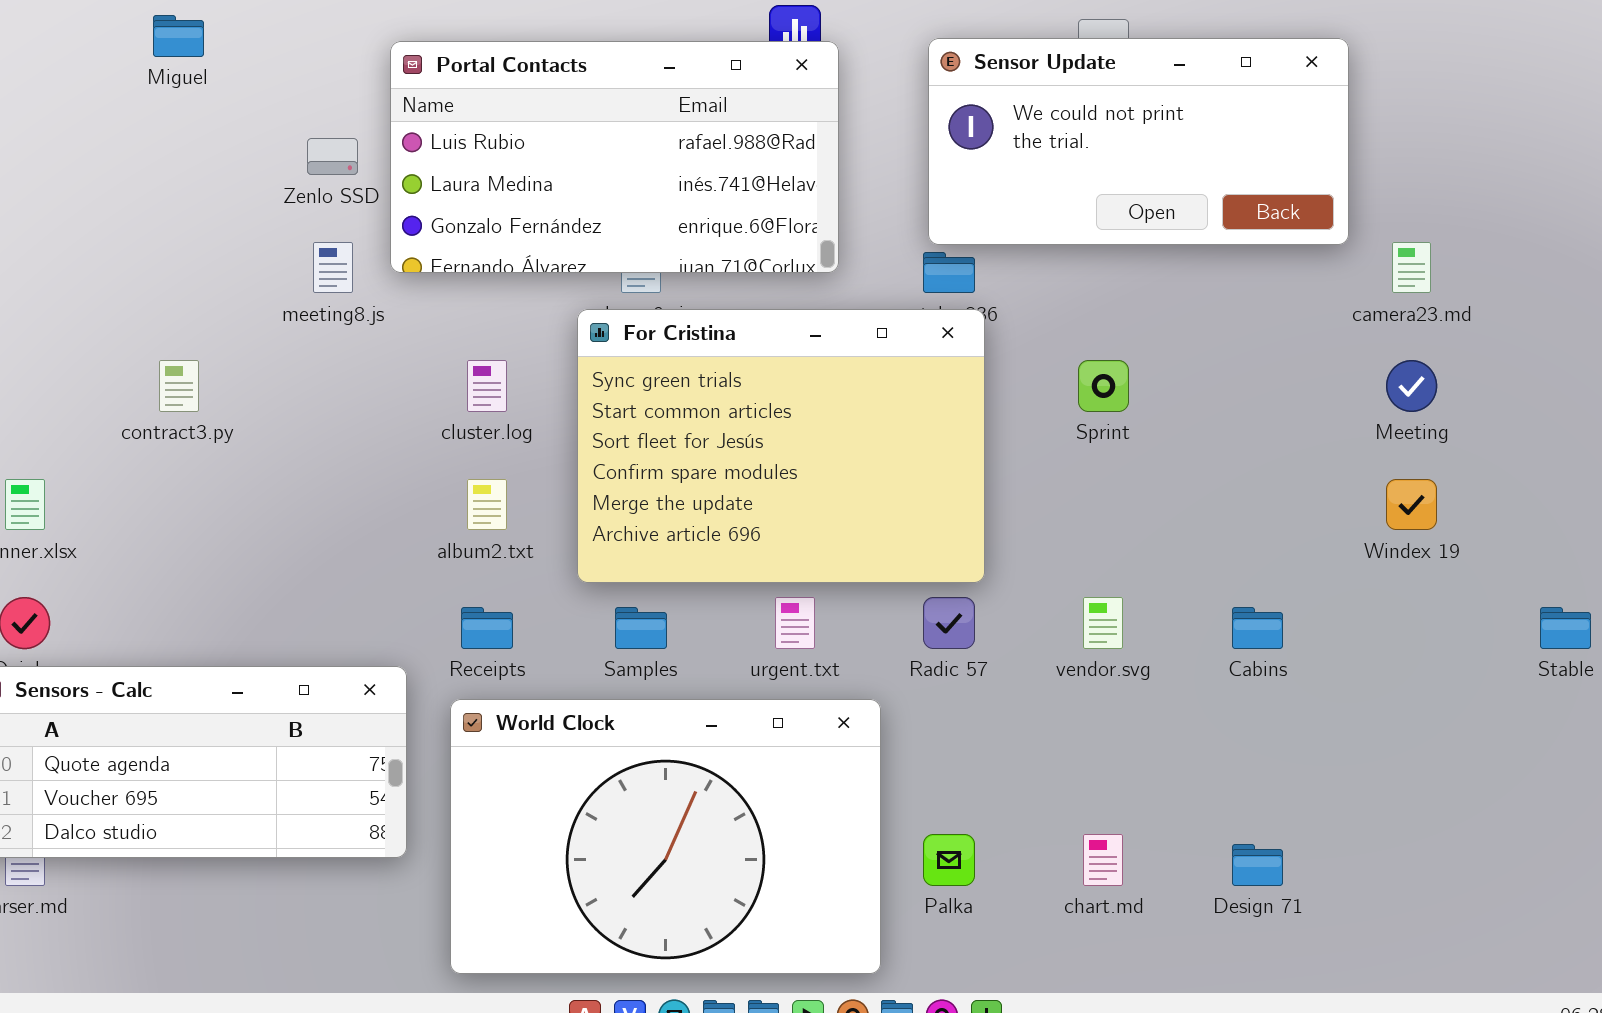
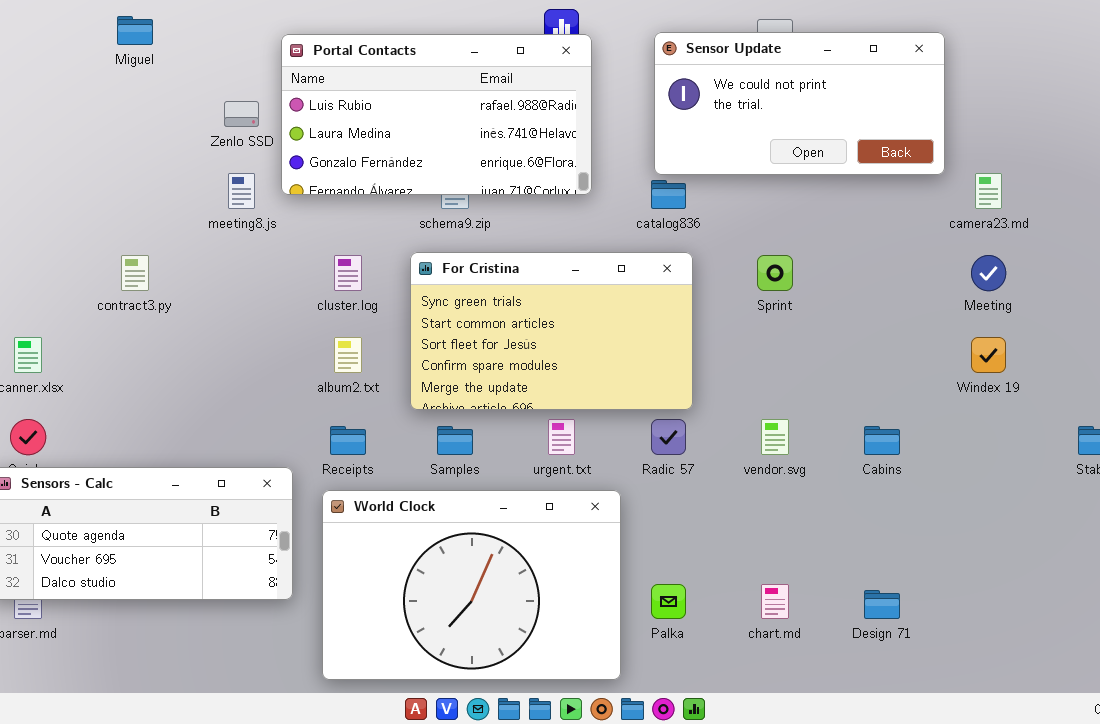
For Cristina: [577,309,985,583] -> [410,252,693,410], resized

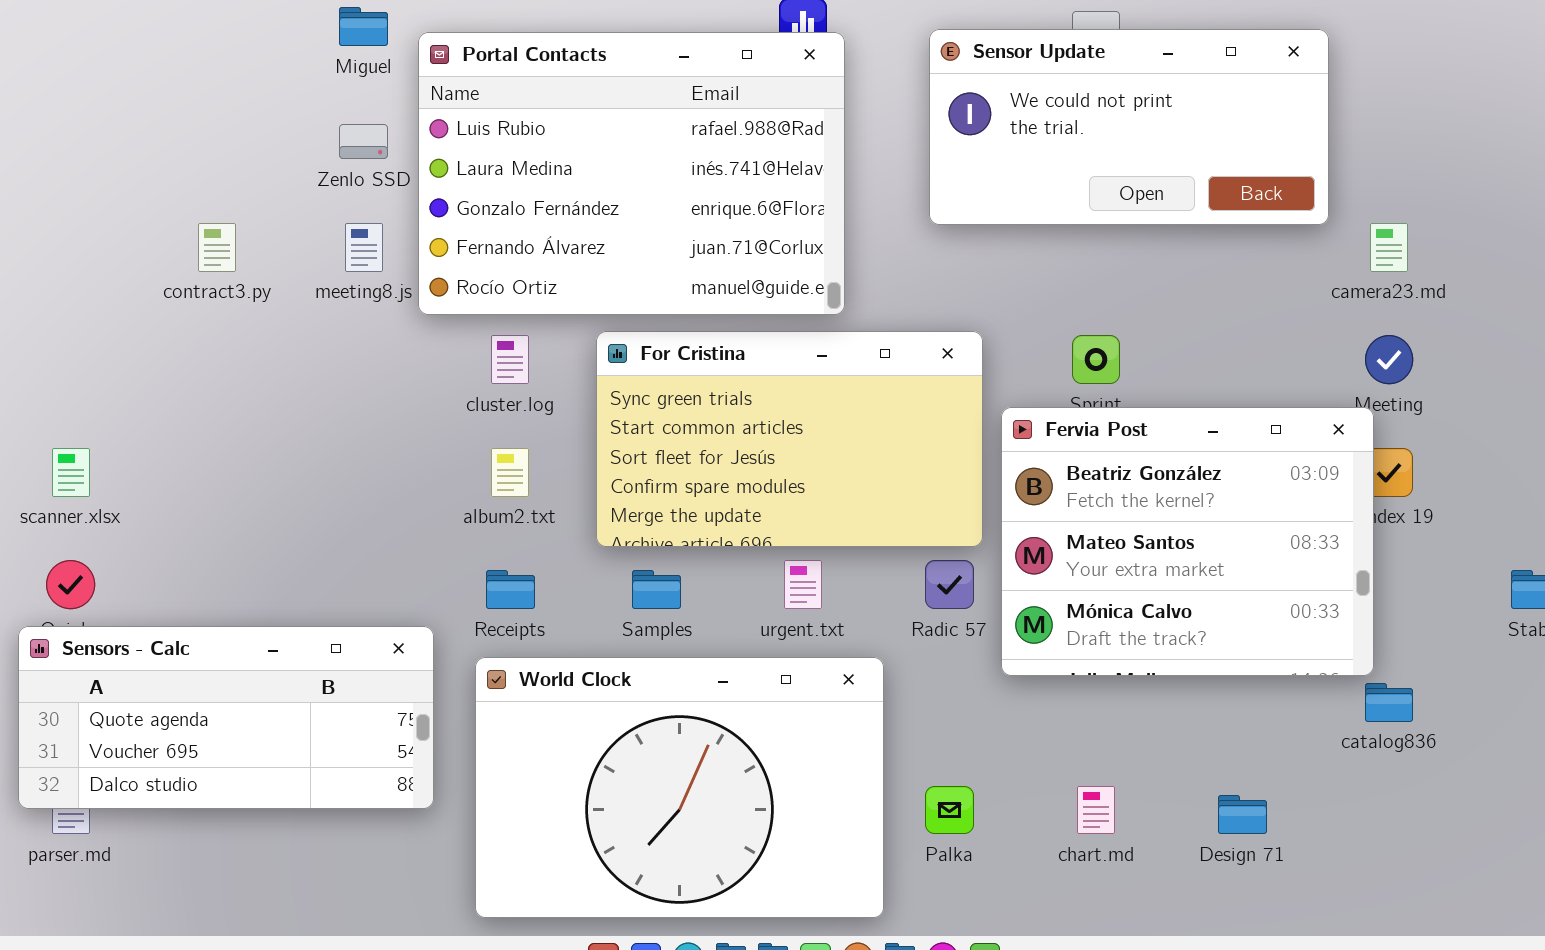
Miguel: [117,16,153,45] -> [339,7,388,46], moved
Portal Contacts: [281,34,592,195] -> [418,32,845,315], resized
catalog836: [651,180,686,209] -> [1365,683,1413,722], moved
contract3.py: [121,255,149,291] -> [198,223,236,272], moved
Fervia Post: none -> [1001,407,1374,676], opened

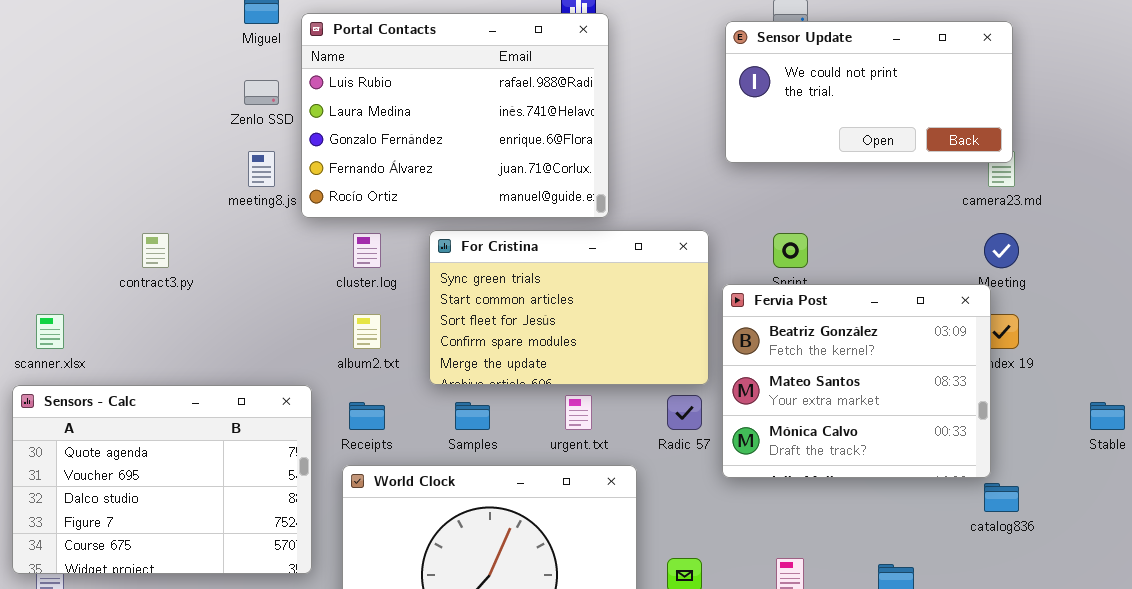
Sensor Update: [929,29,1329,225] -> [725,21,1013,163], moved
contract3.py: [198,223,236,272] -> [142,233,169,268], moved
Sensors - Calc: [18,626,434,809] -> [12,385,312,574], resized

